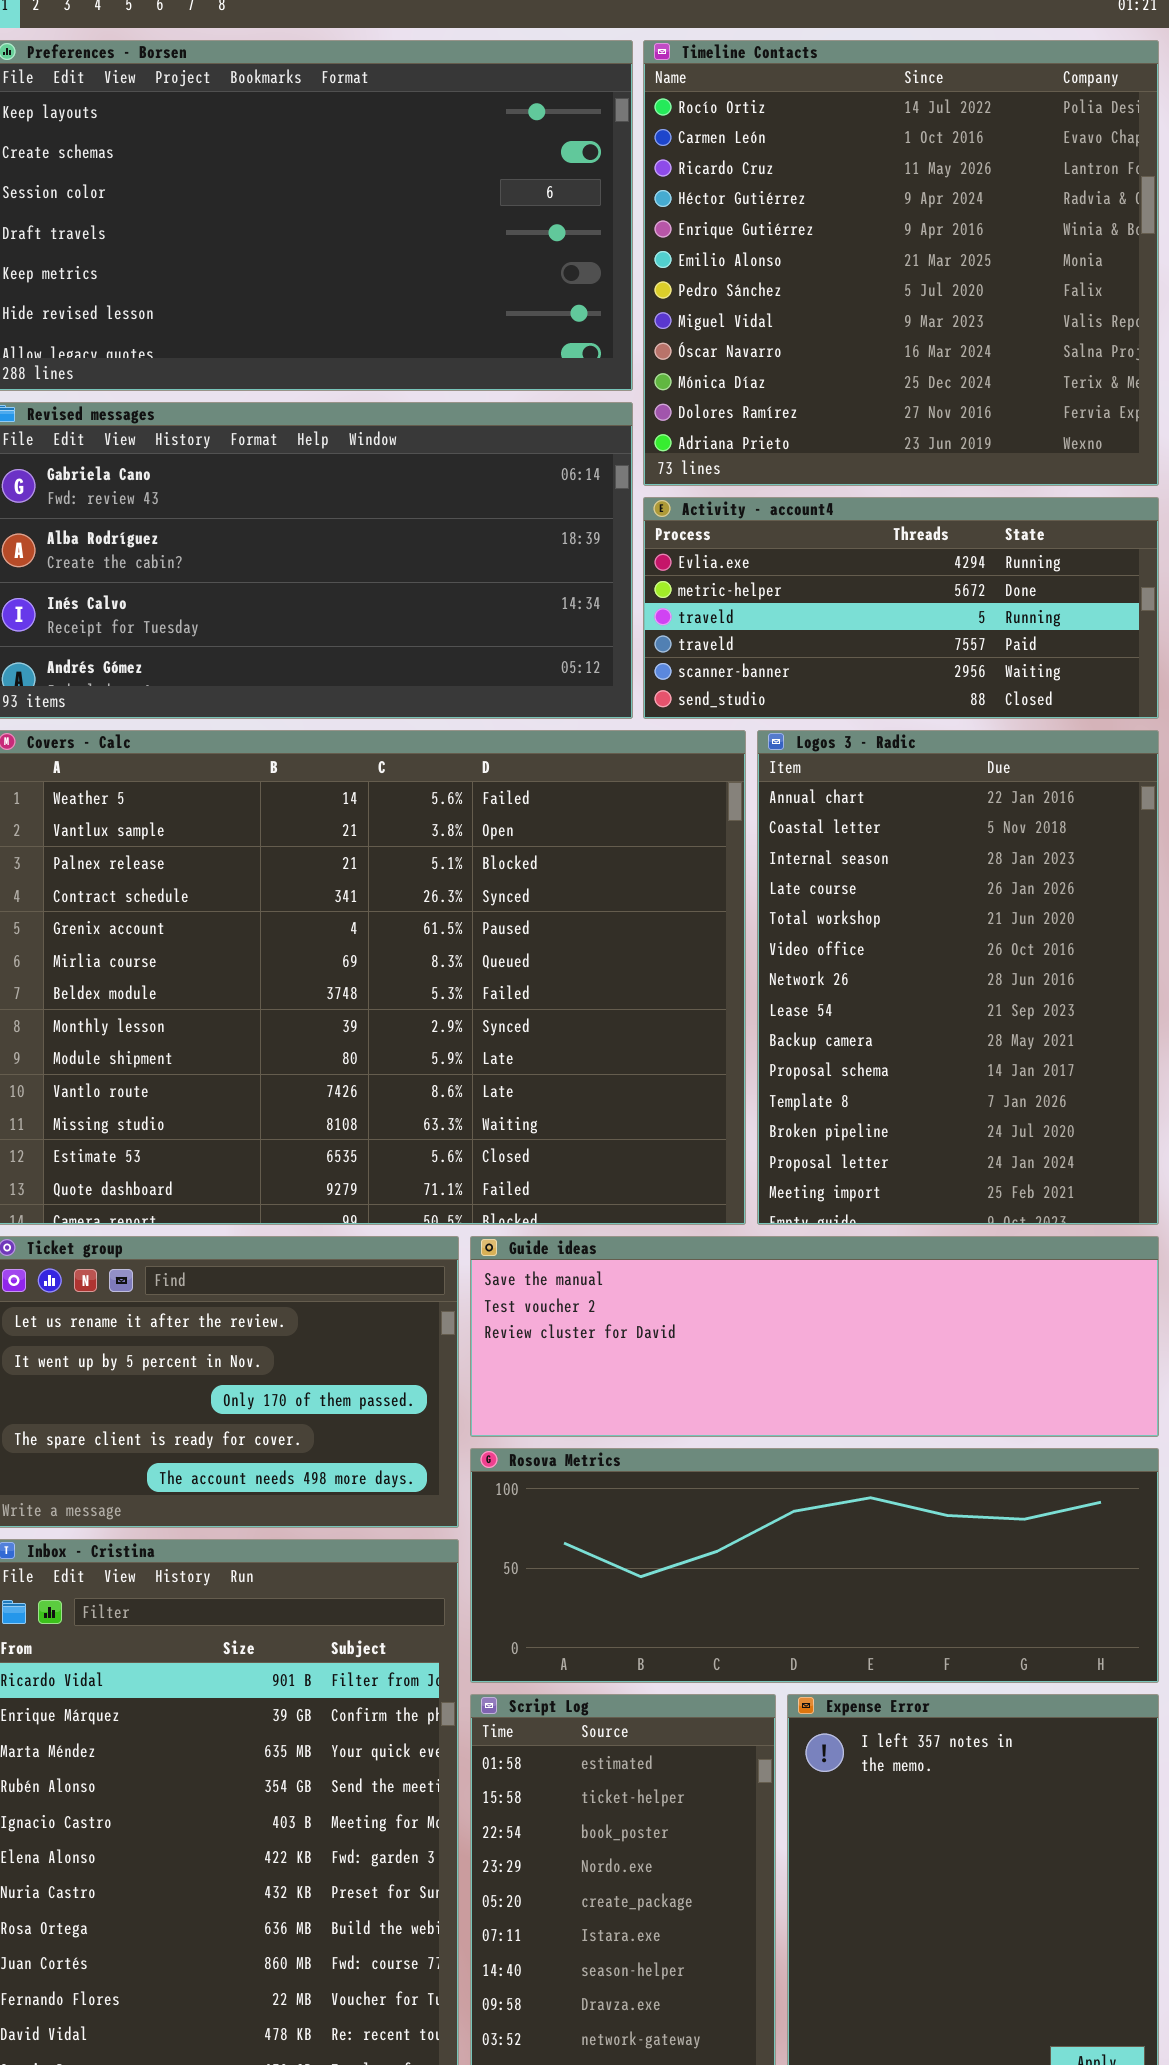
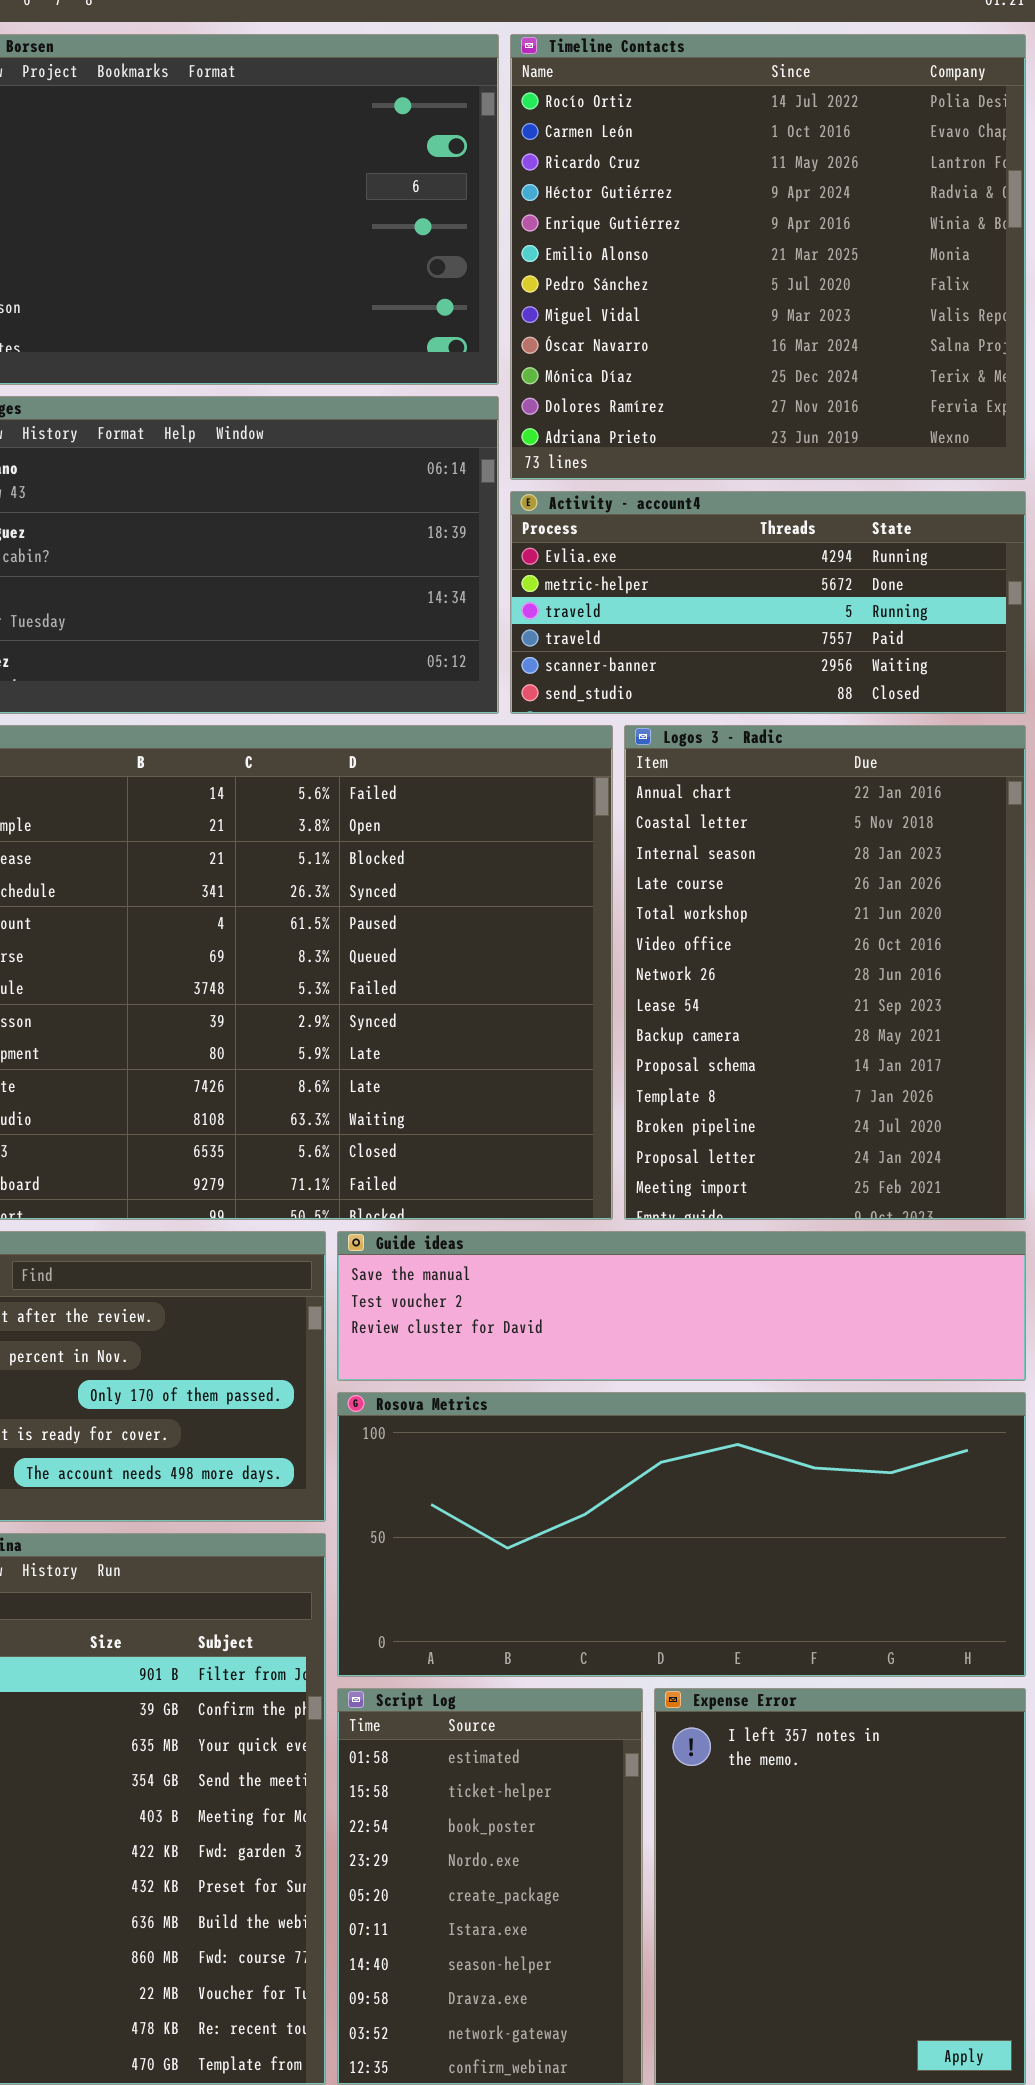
Guide ideas: [470,1236,1159,1437] -> [337,1231,1026,1381], resized
Rosova Metrics: [470,1448,1159,1683] -> [337,1392,1026,1677], resized

